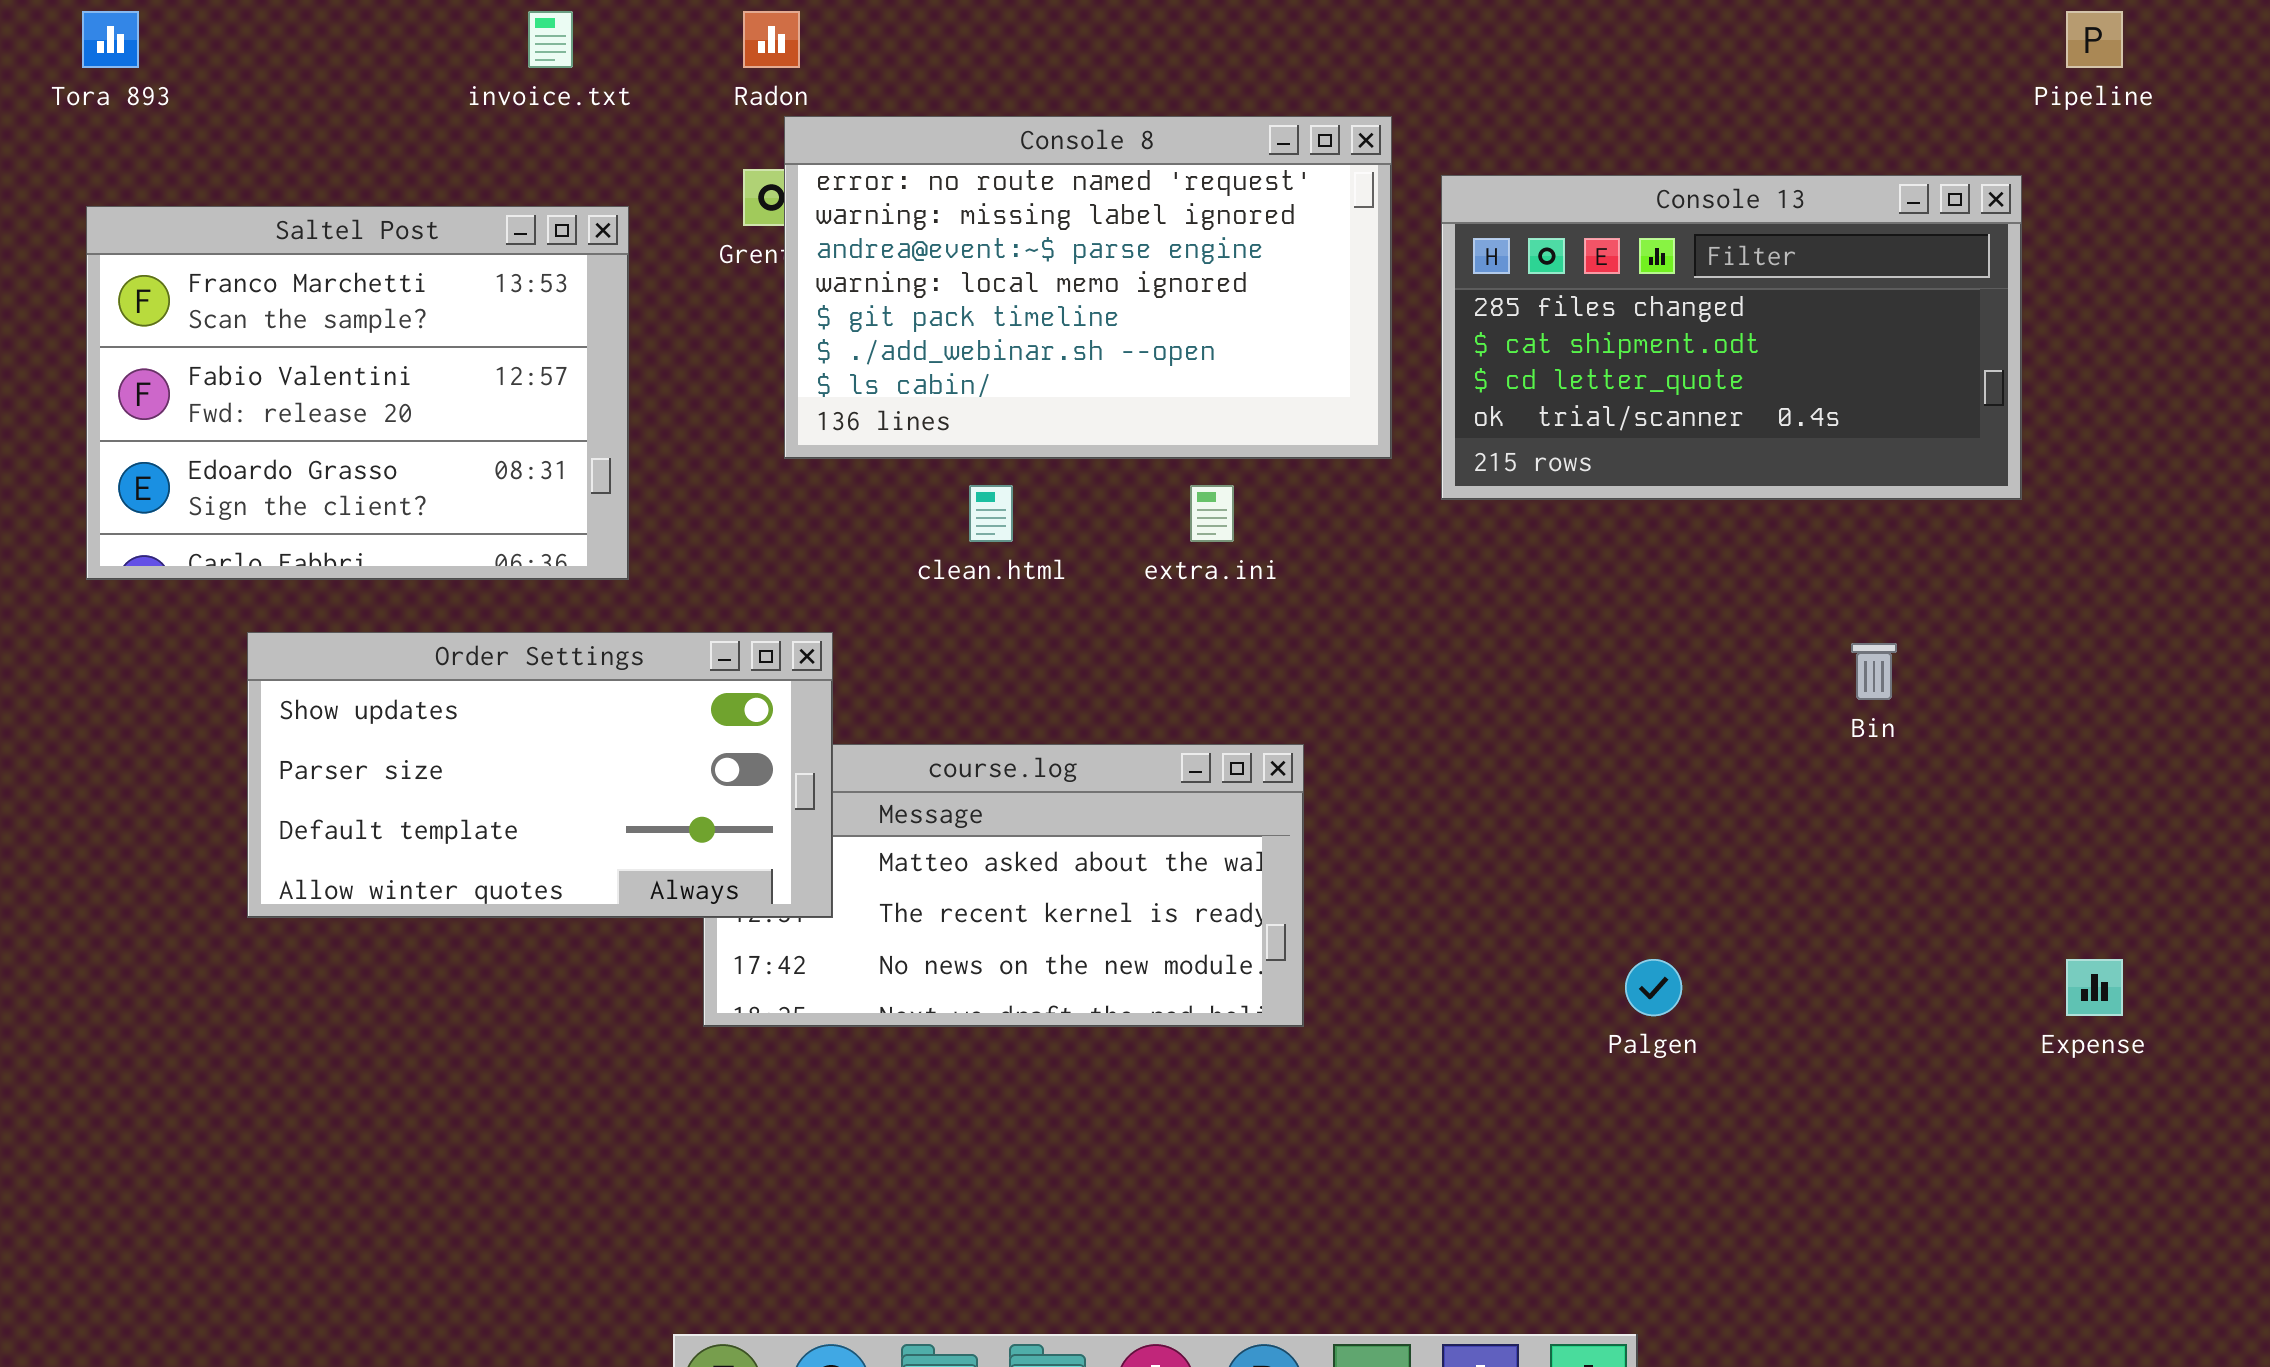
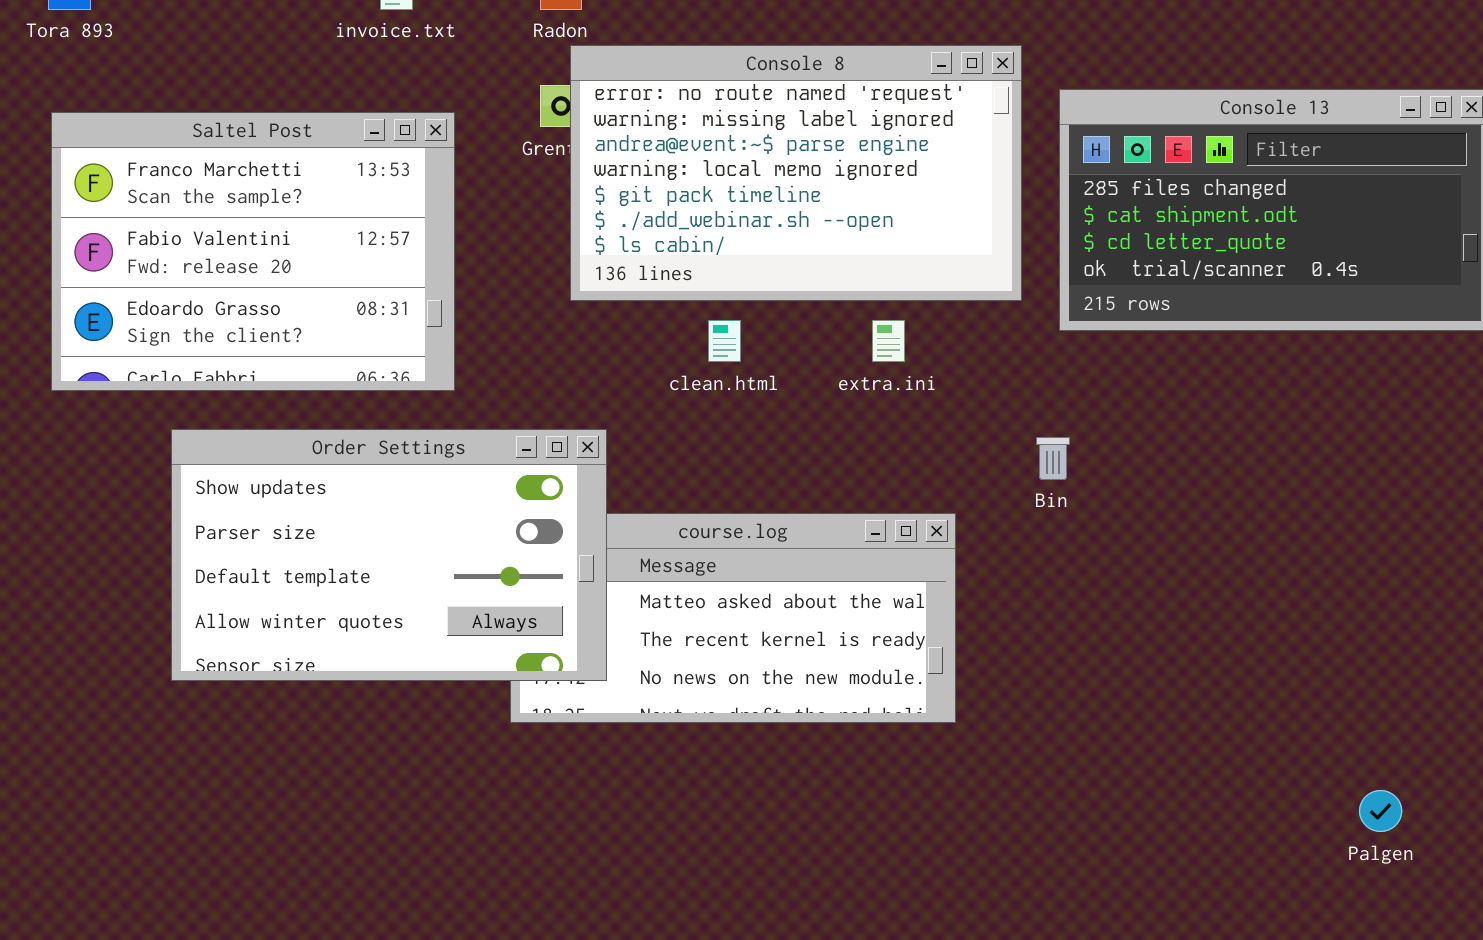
Order Settings: [247,632,833,918] -> [171,429,607,681], resized
Bin: [1851,643,1897,700] -> [1036,437,1070,480], moved
Palgen: [1625,959,1682,1016] -> [1359,790,1402,832], moved

